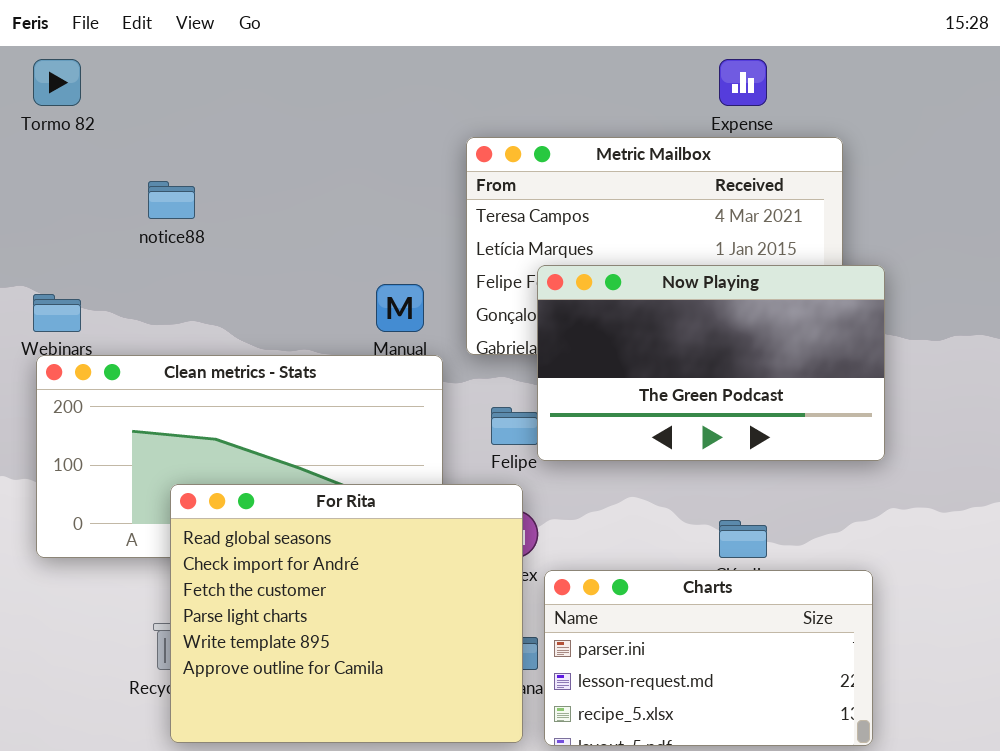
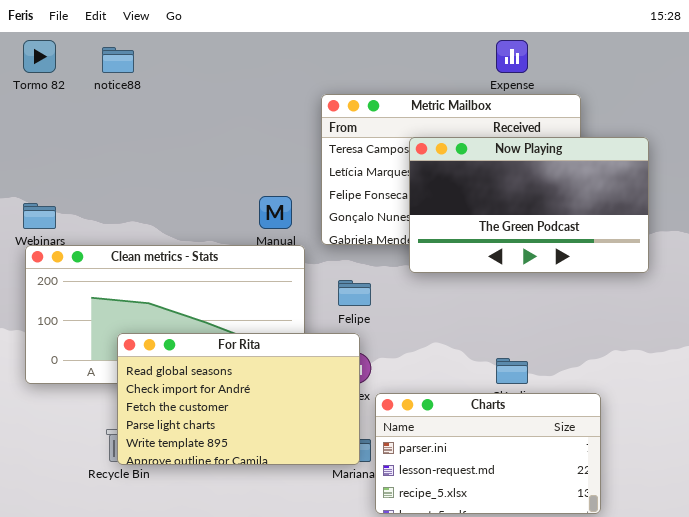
notice88: [148,181,195,219] -> [102,47,134,73], moved
Now Playing: [537,265,885,461] -> [409,137,649,273], moved
For Rita: [170,484,523,743] -> [117,333,360,465], resized

